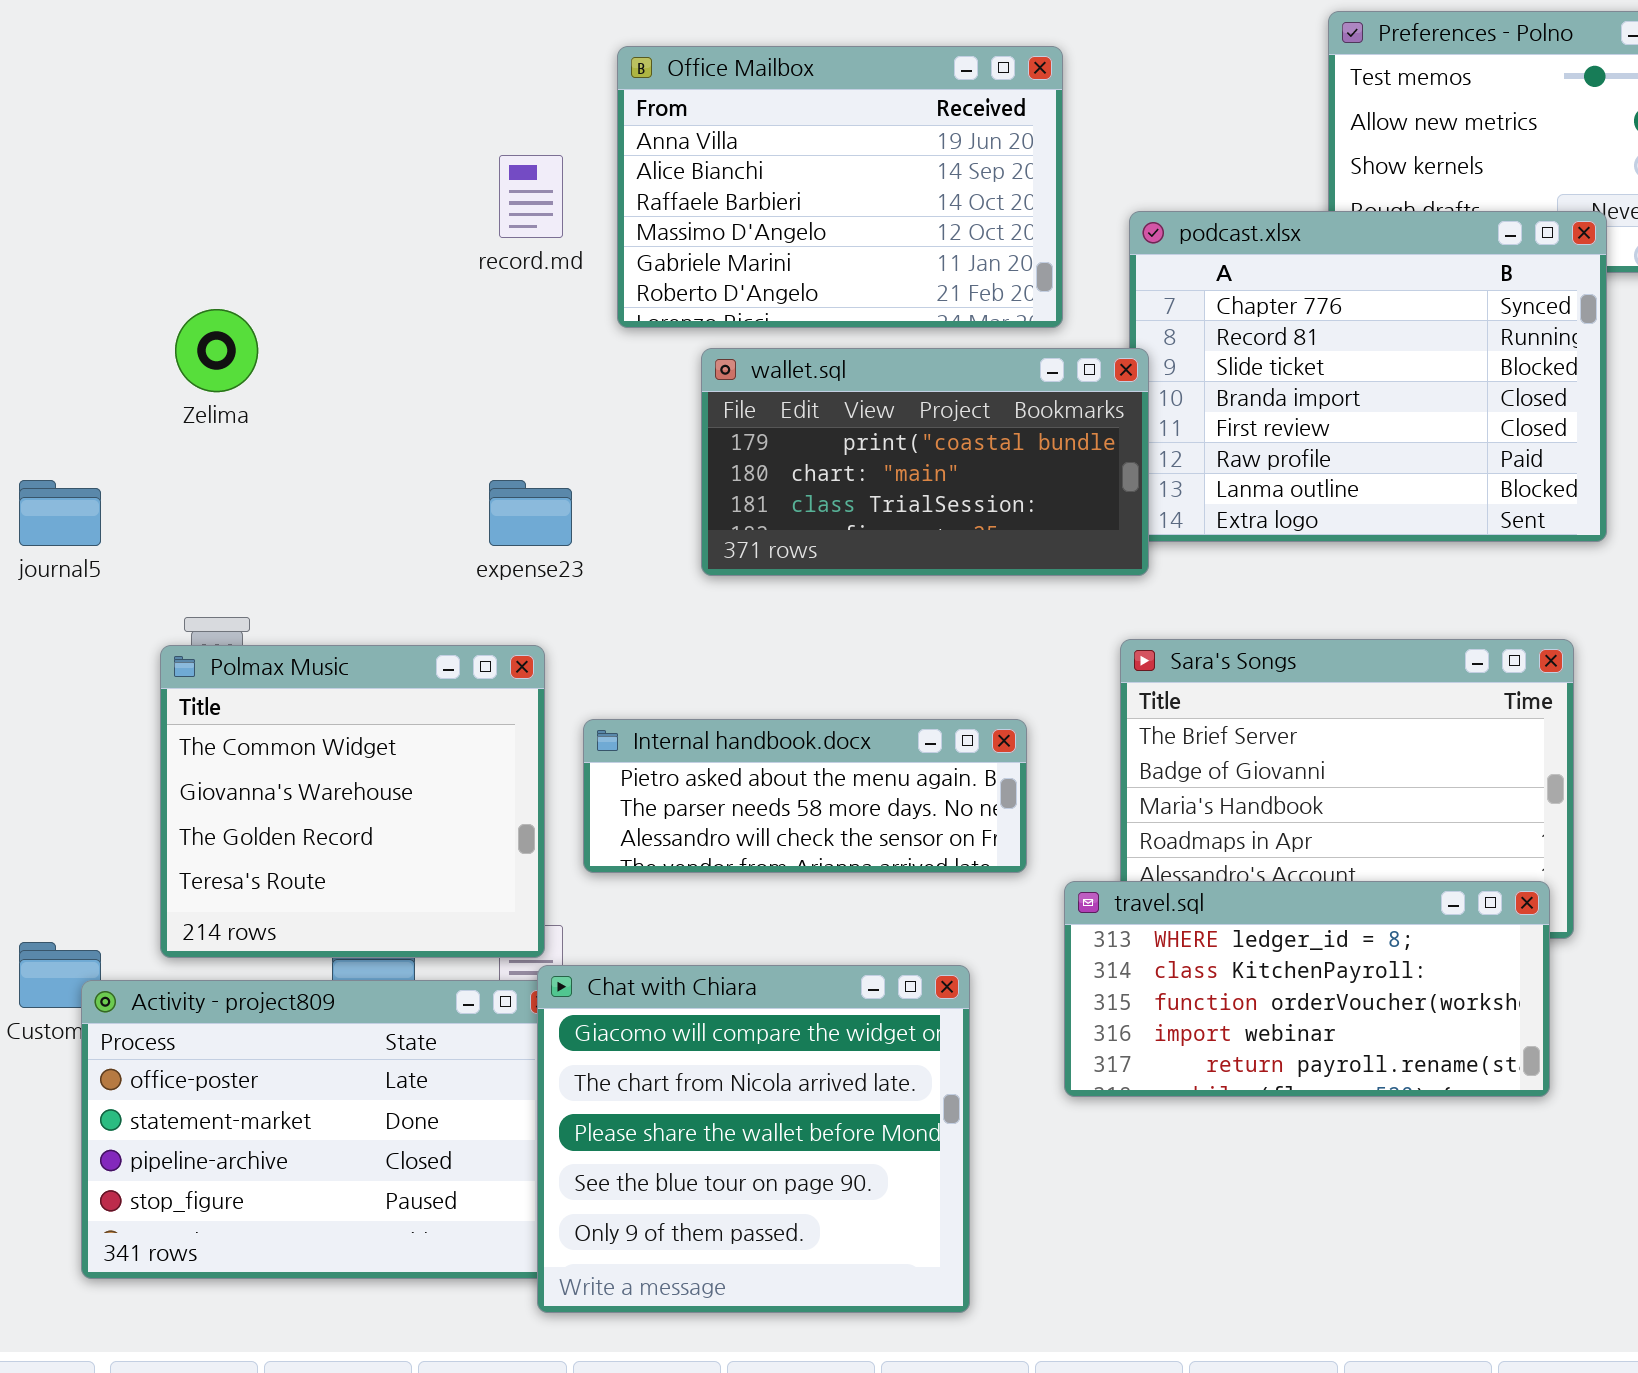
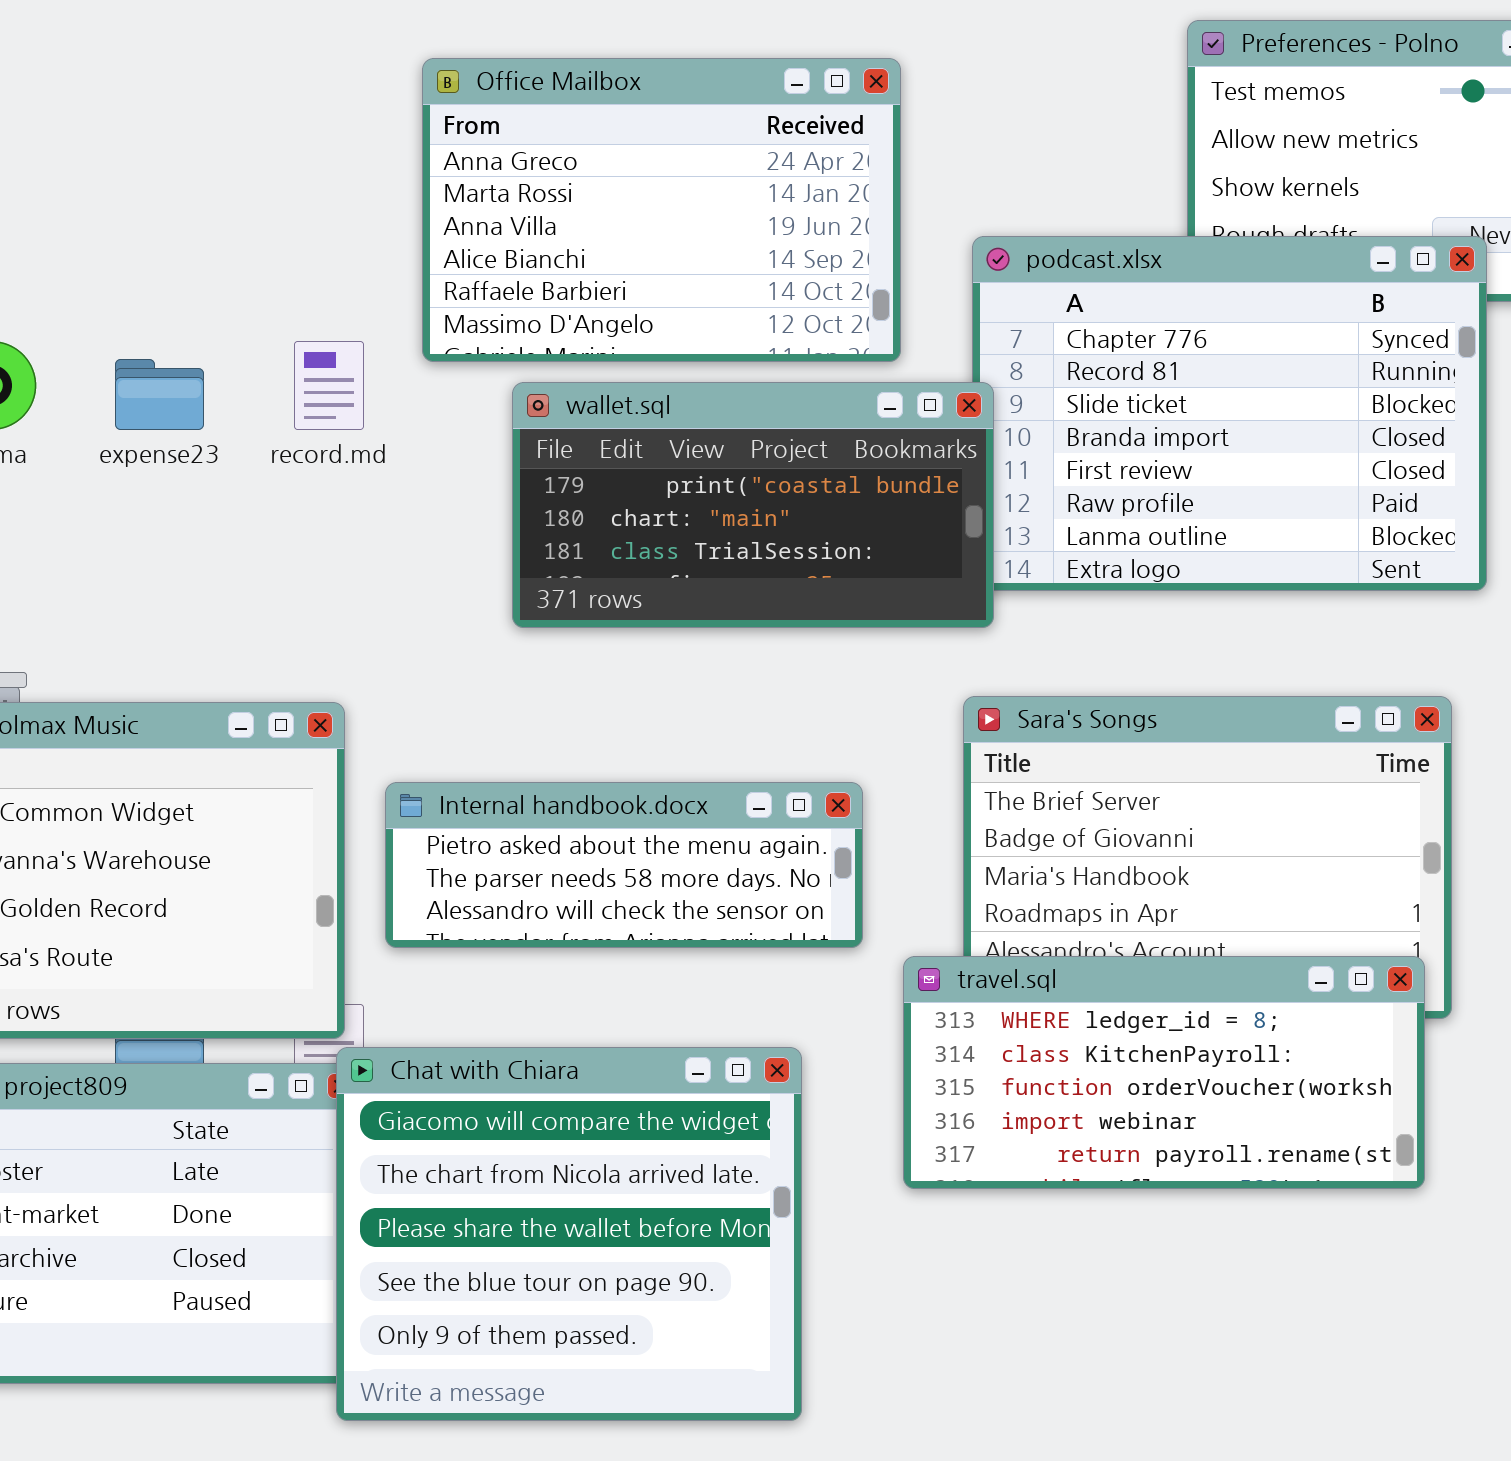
Office Mailbox: [617,46,1063,328] -> [422,58,901,362], scrolled up 2 rows
record.md: [499,155,563,238] -> [294,341,364,430], moved
expense23: [489,480,572,546] -> [115,359,204,430], moved

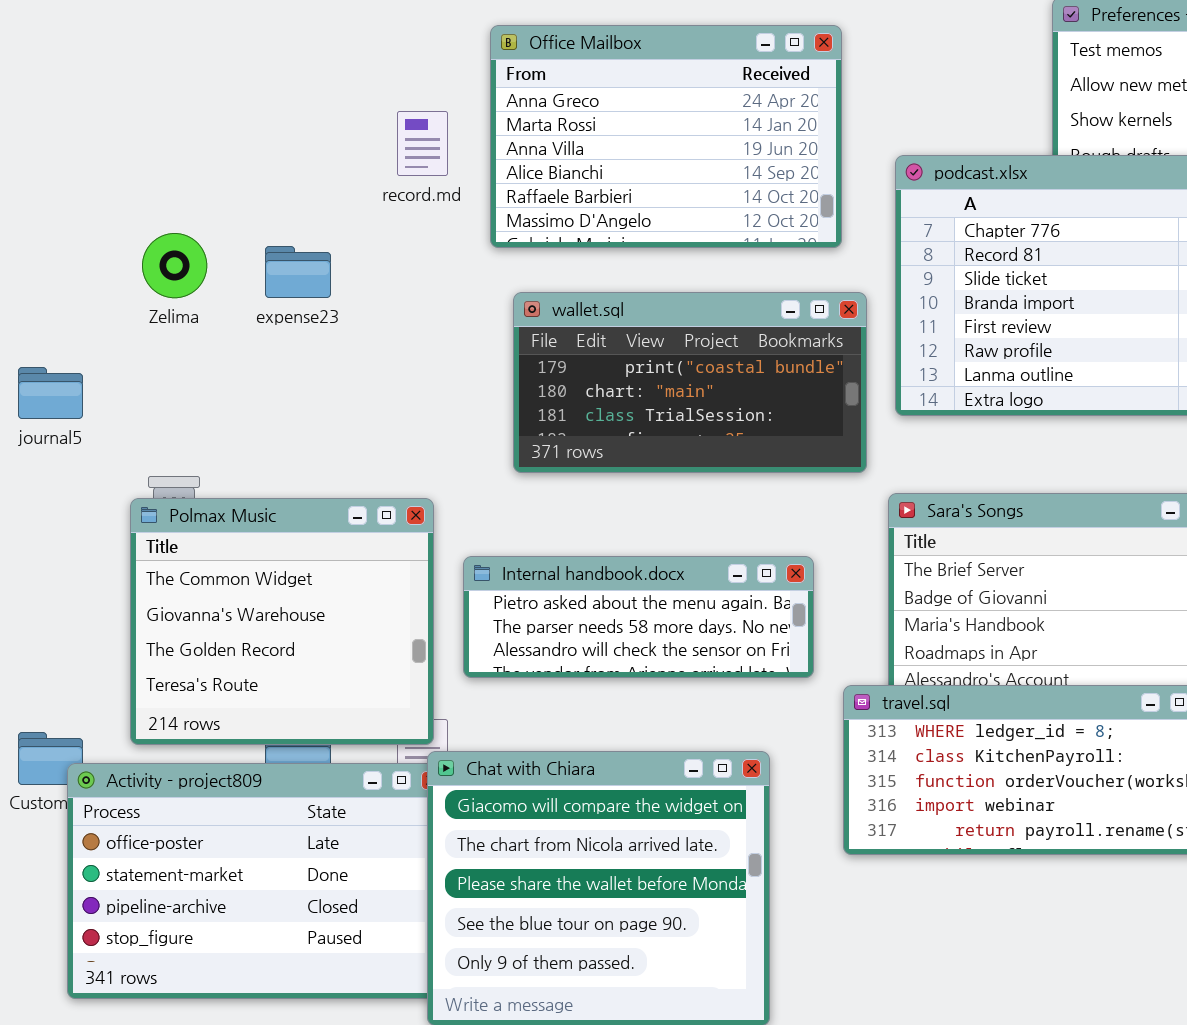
record.md: [294,341,364,430] -> [397,111,448,176], moved
wallet.sql: [512,382,994,628] -> [513,292,867,473], moved

